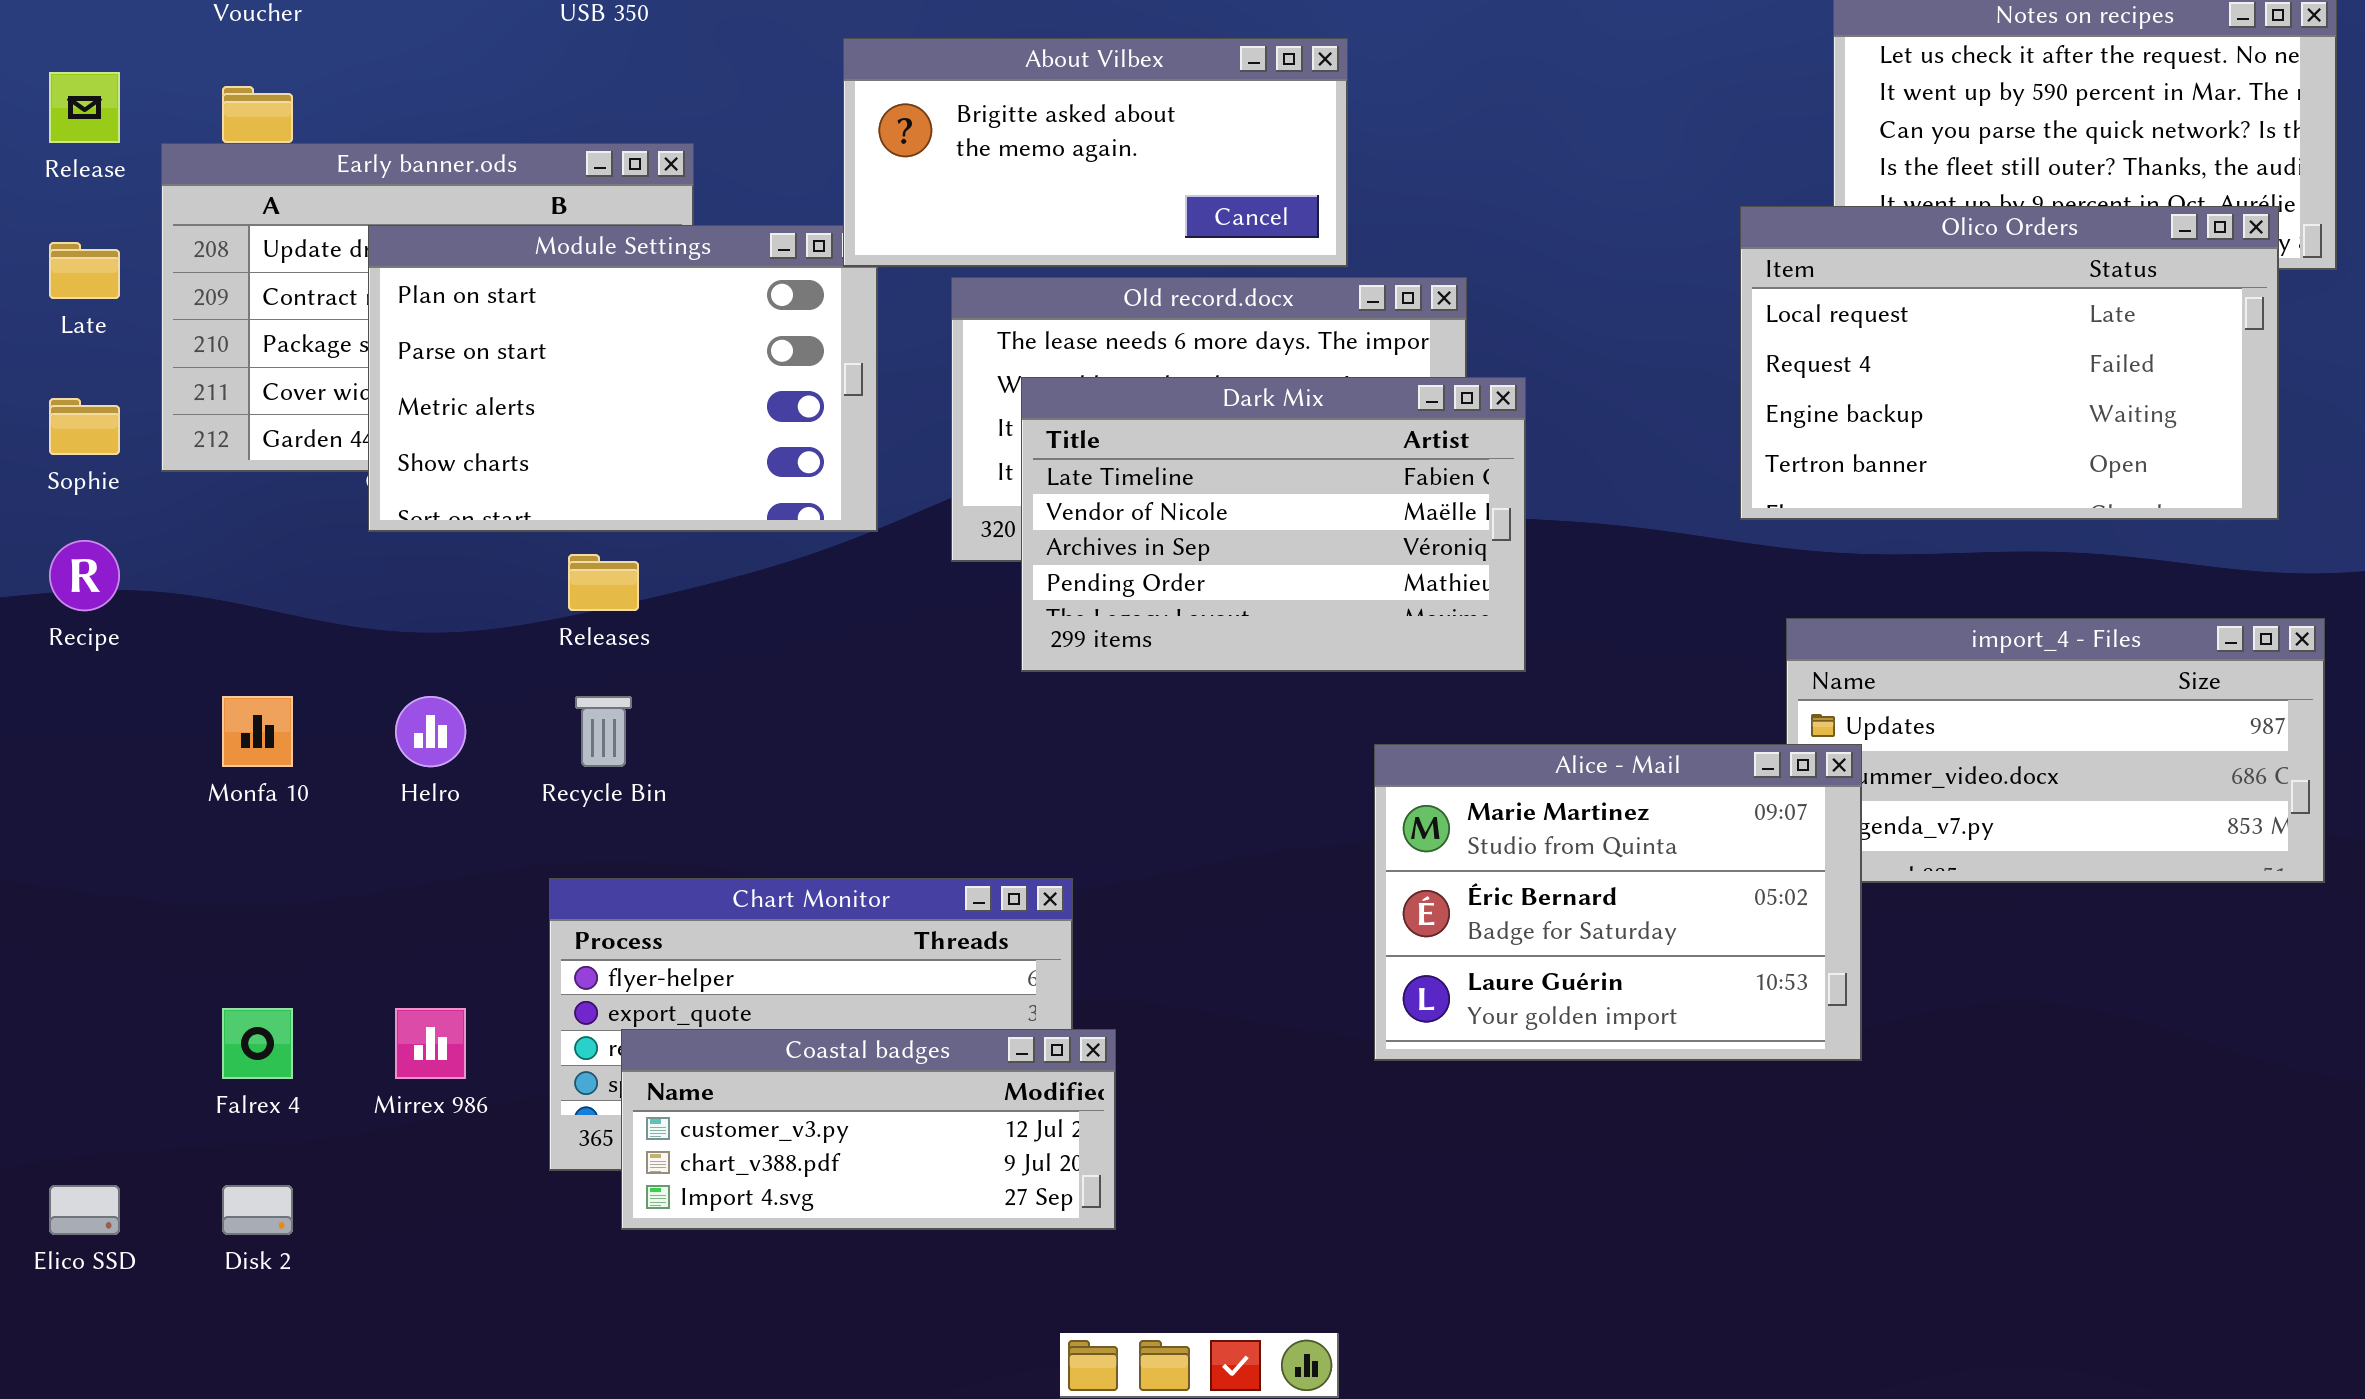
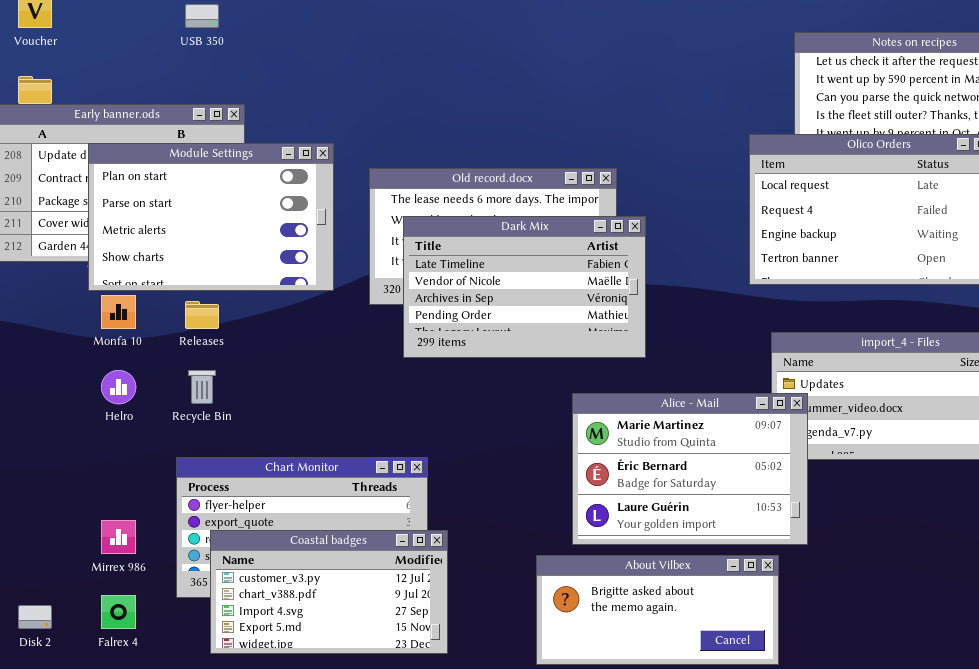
About Vilbex: [843,38,1348,267] -> [536,555,779,665], moved
Monfa 10: [222,696,293,767] -> [101,295,136,329], moved
Falrex 4: [222,1008,293,1079] -> [101,595,136,629], moved
Coastal badges: [621,1029,1116,1230] -> [210,530,448,654], resized

